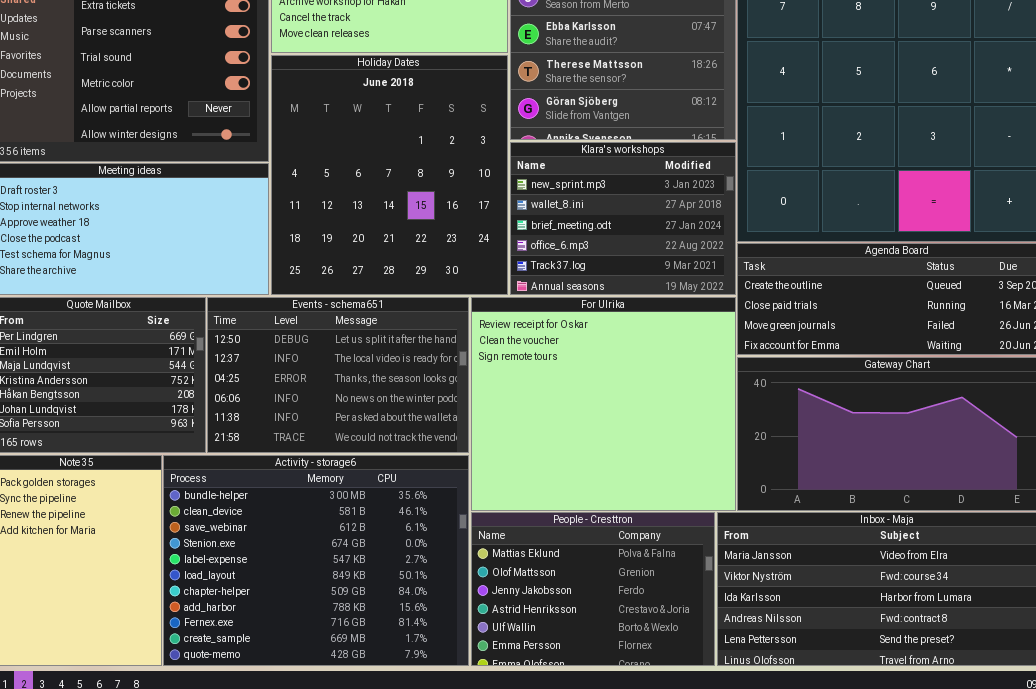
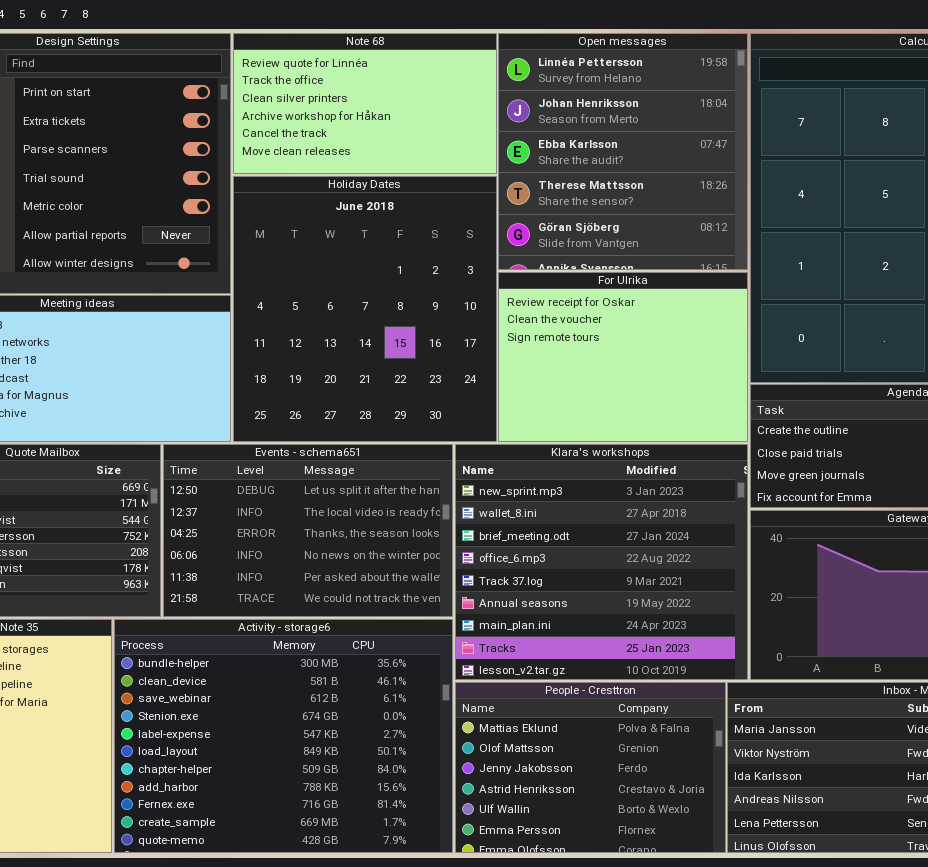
Klara's workshops: [510,142,736,295] -> [455,444,748,680], moved, resized
For Ulrika: [471,297,736,511] -> [498,272,748,442], moved, resized

